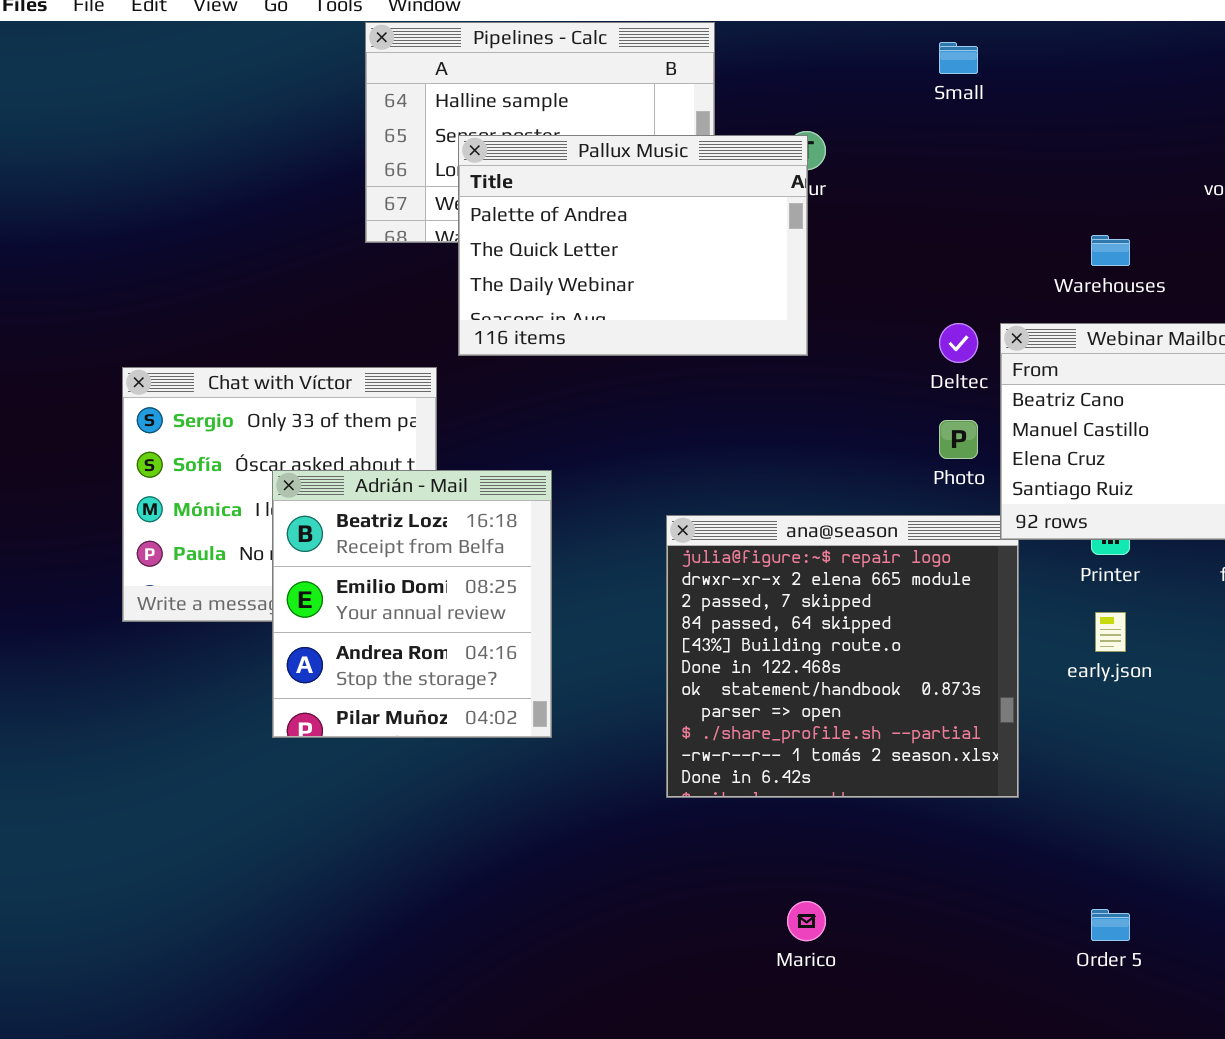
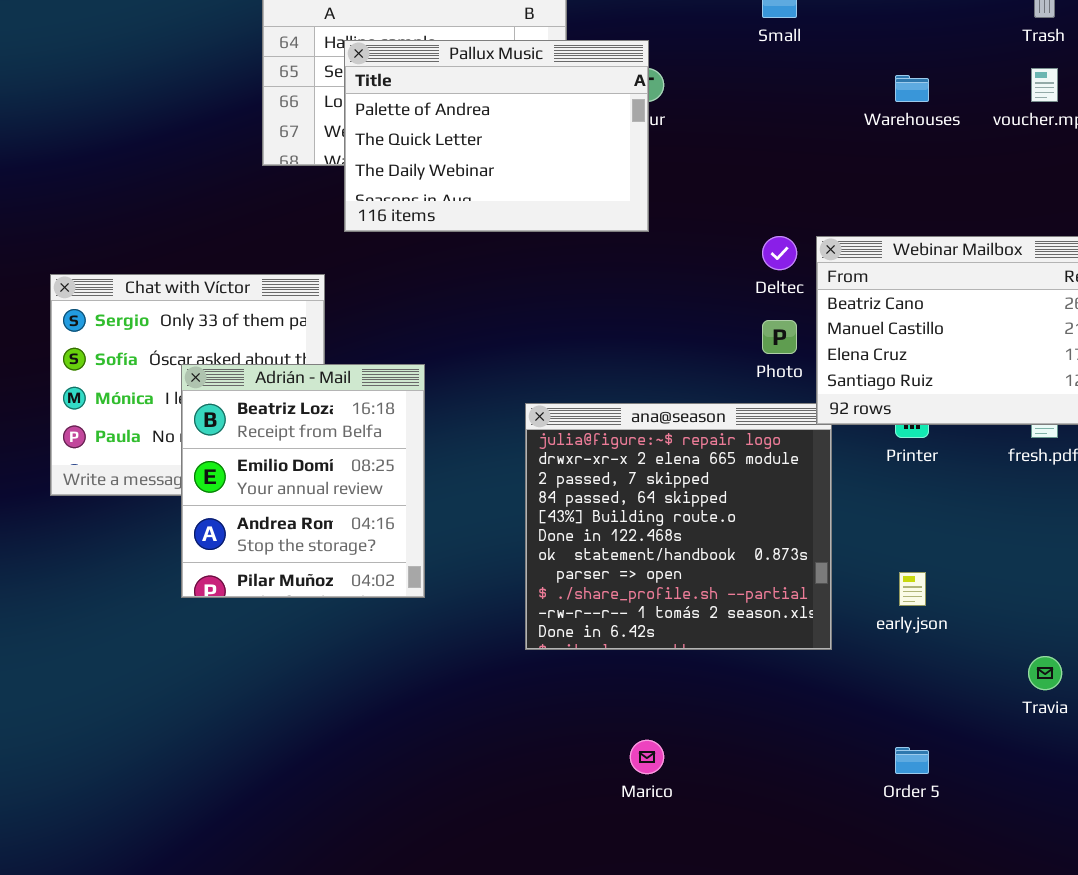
Pallux Music: [458,135,808,356] -> [344,40,649,232], moved
Warehouses: [1091,235,1130,266] -> [895,75,929,102], moved
early.json: [1095,612,1126,652] -> [899,572,926,606], moved

